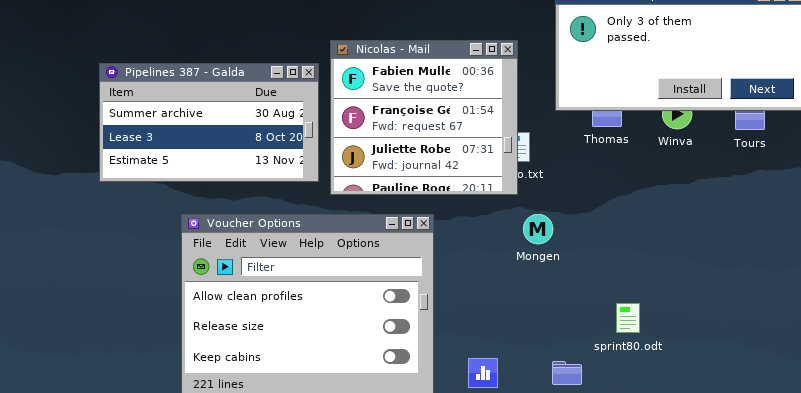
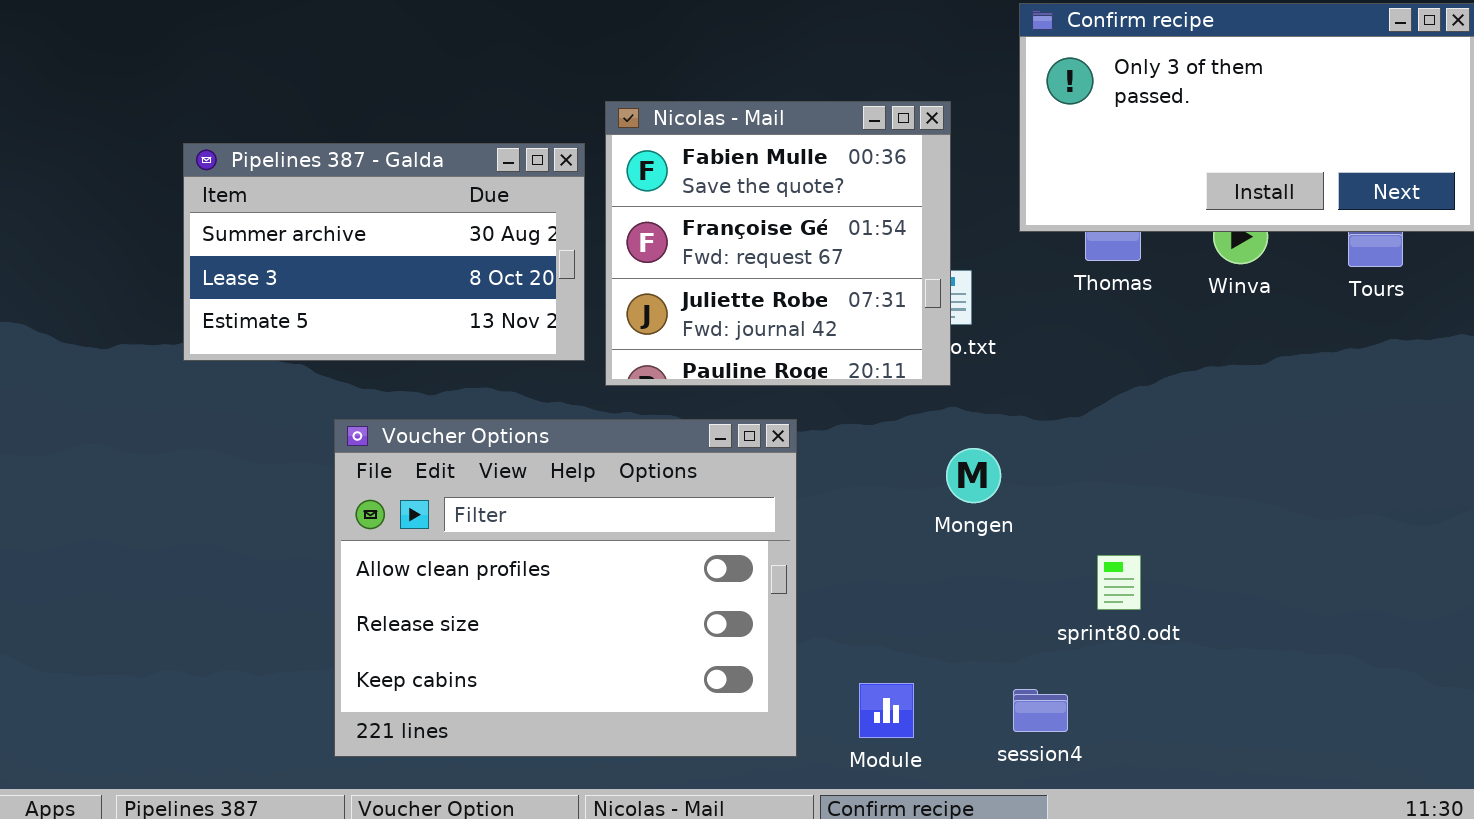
Mongen: [523,214,553,244] -> [946,448,1001,503], moved
sprint80.odt: [616,303,640,333] -> [1097,555,1141,610], moved

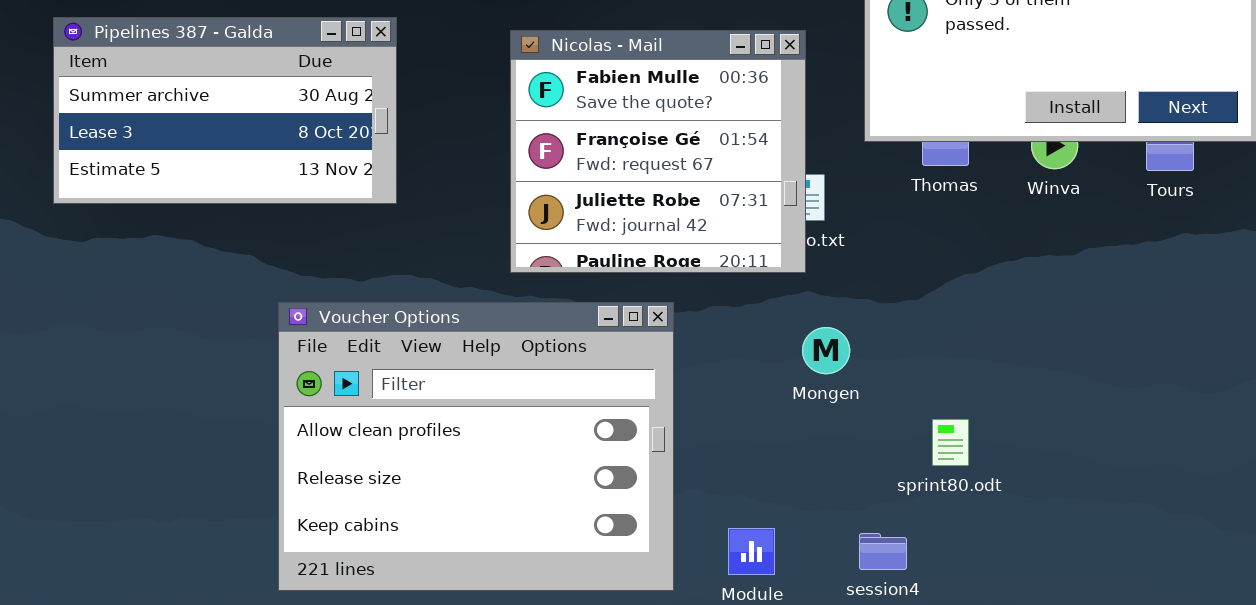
Pipelines 387 - Galda: [183,143,585,361] -> [53,17,397,204], moved

